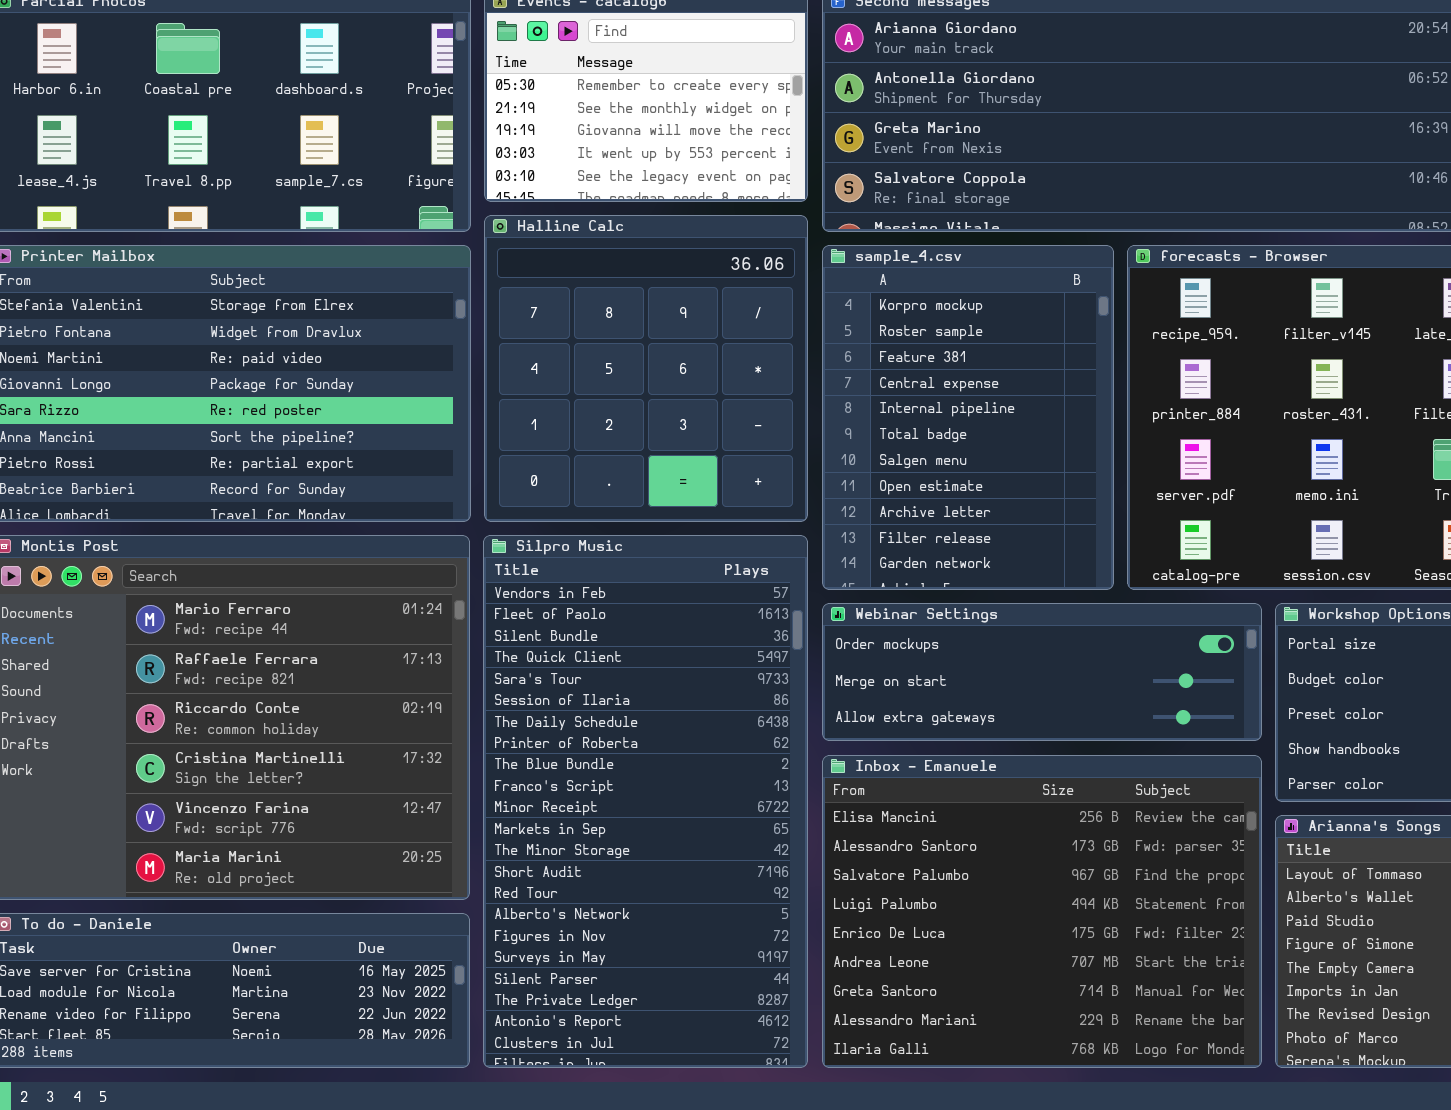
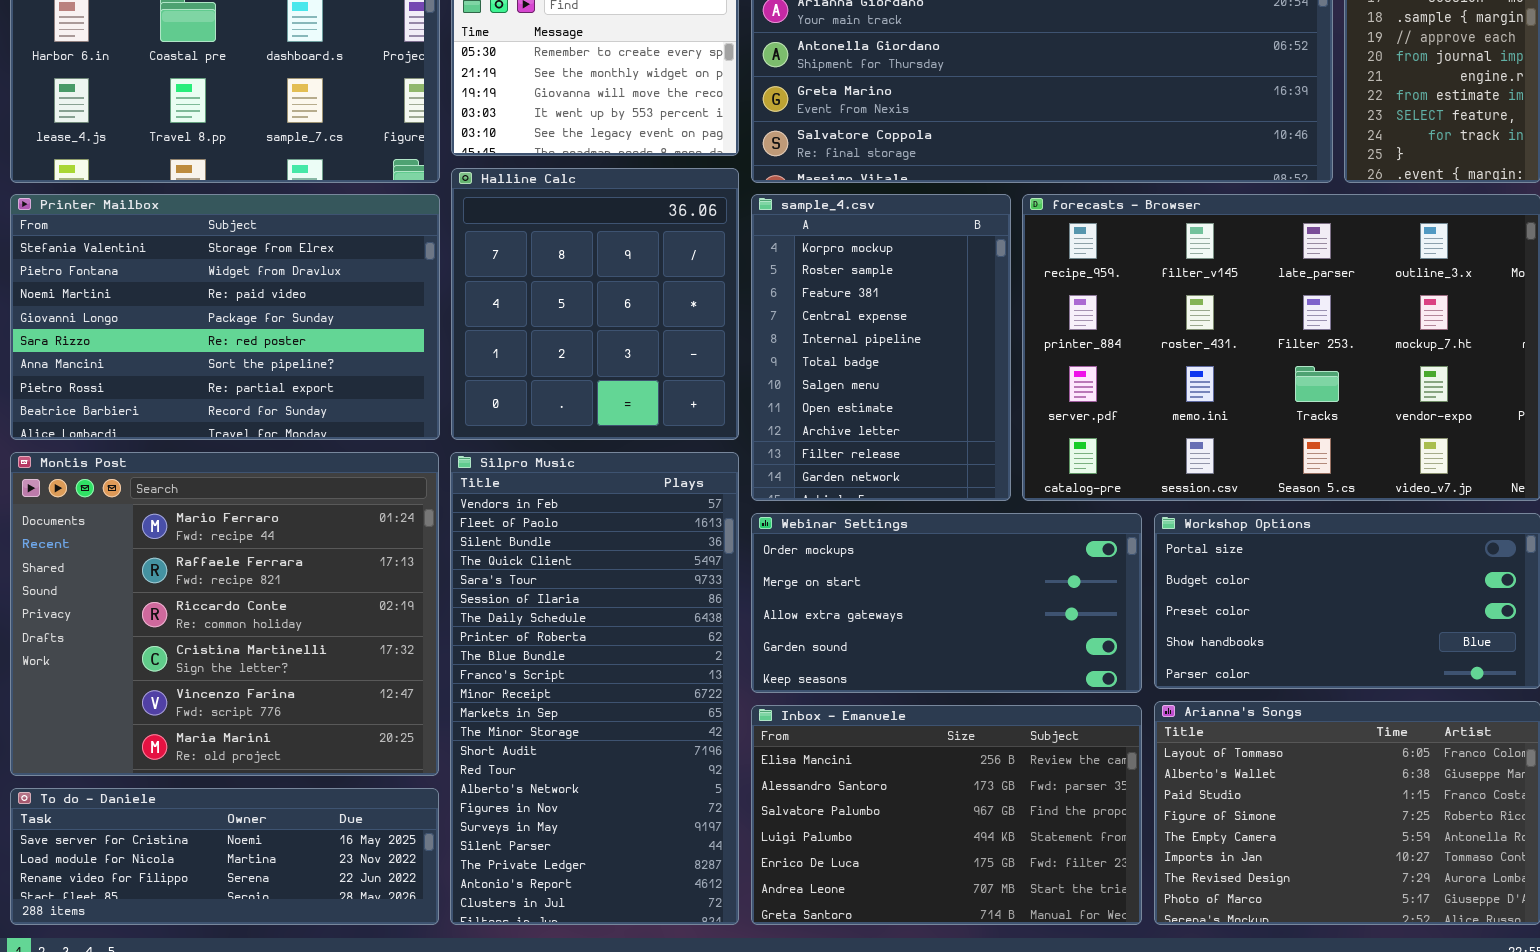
Webinar Settings: [822,603,1262,741] -> [751,513,1142,693], resized
Inbox - Emanuele: [822,755,1262,1068] -> [751,705,1142,925], resized

